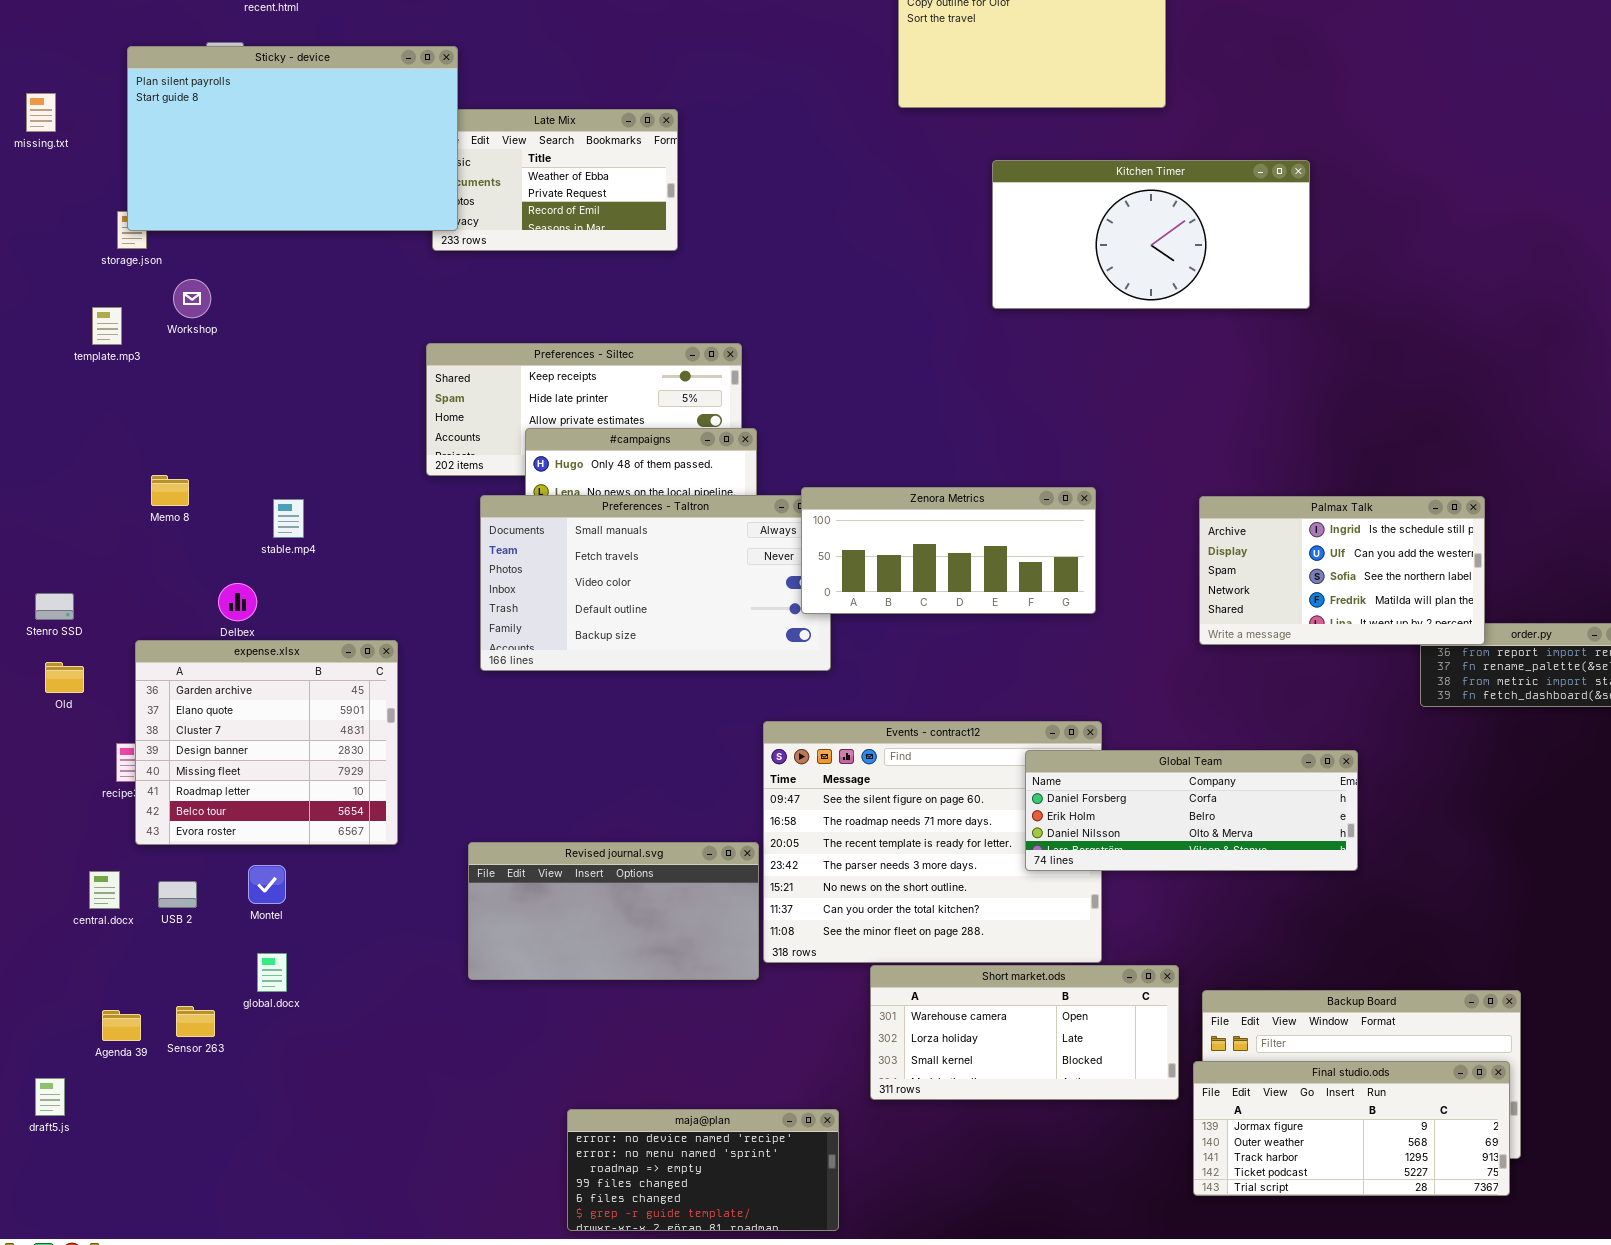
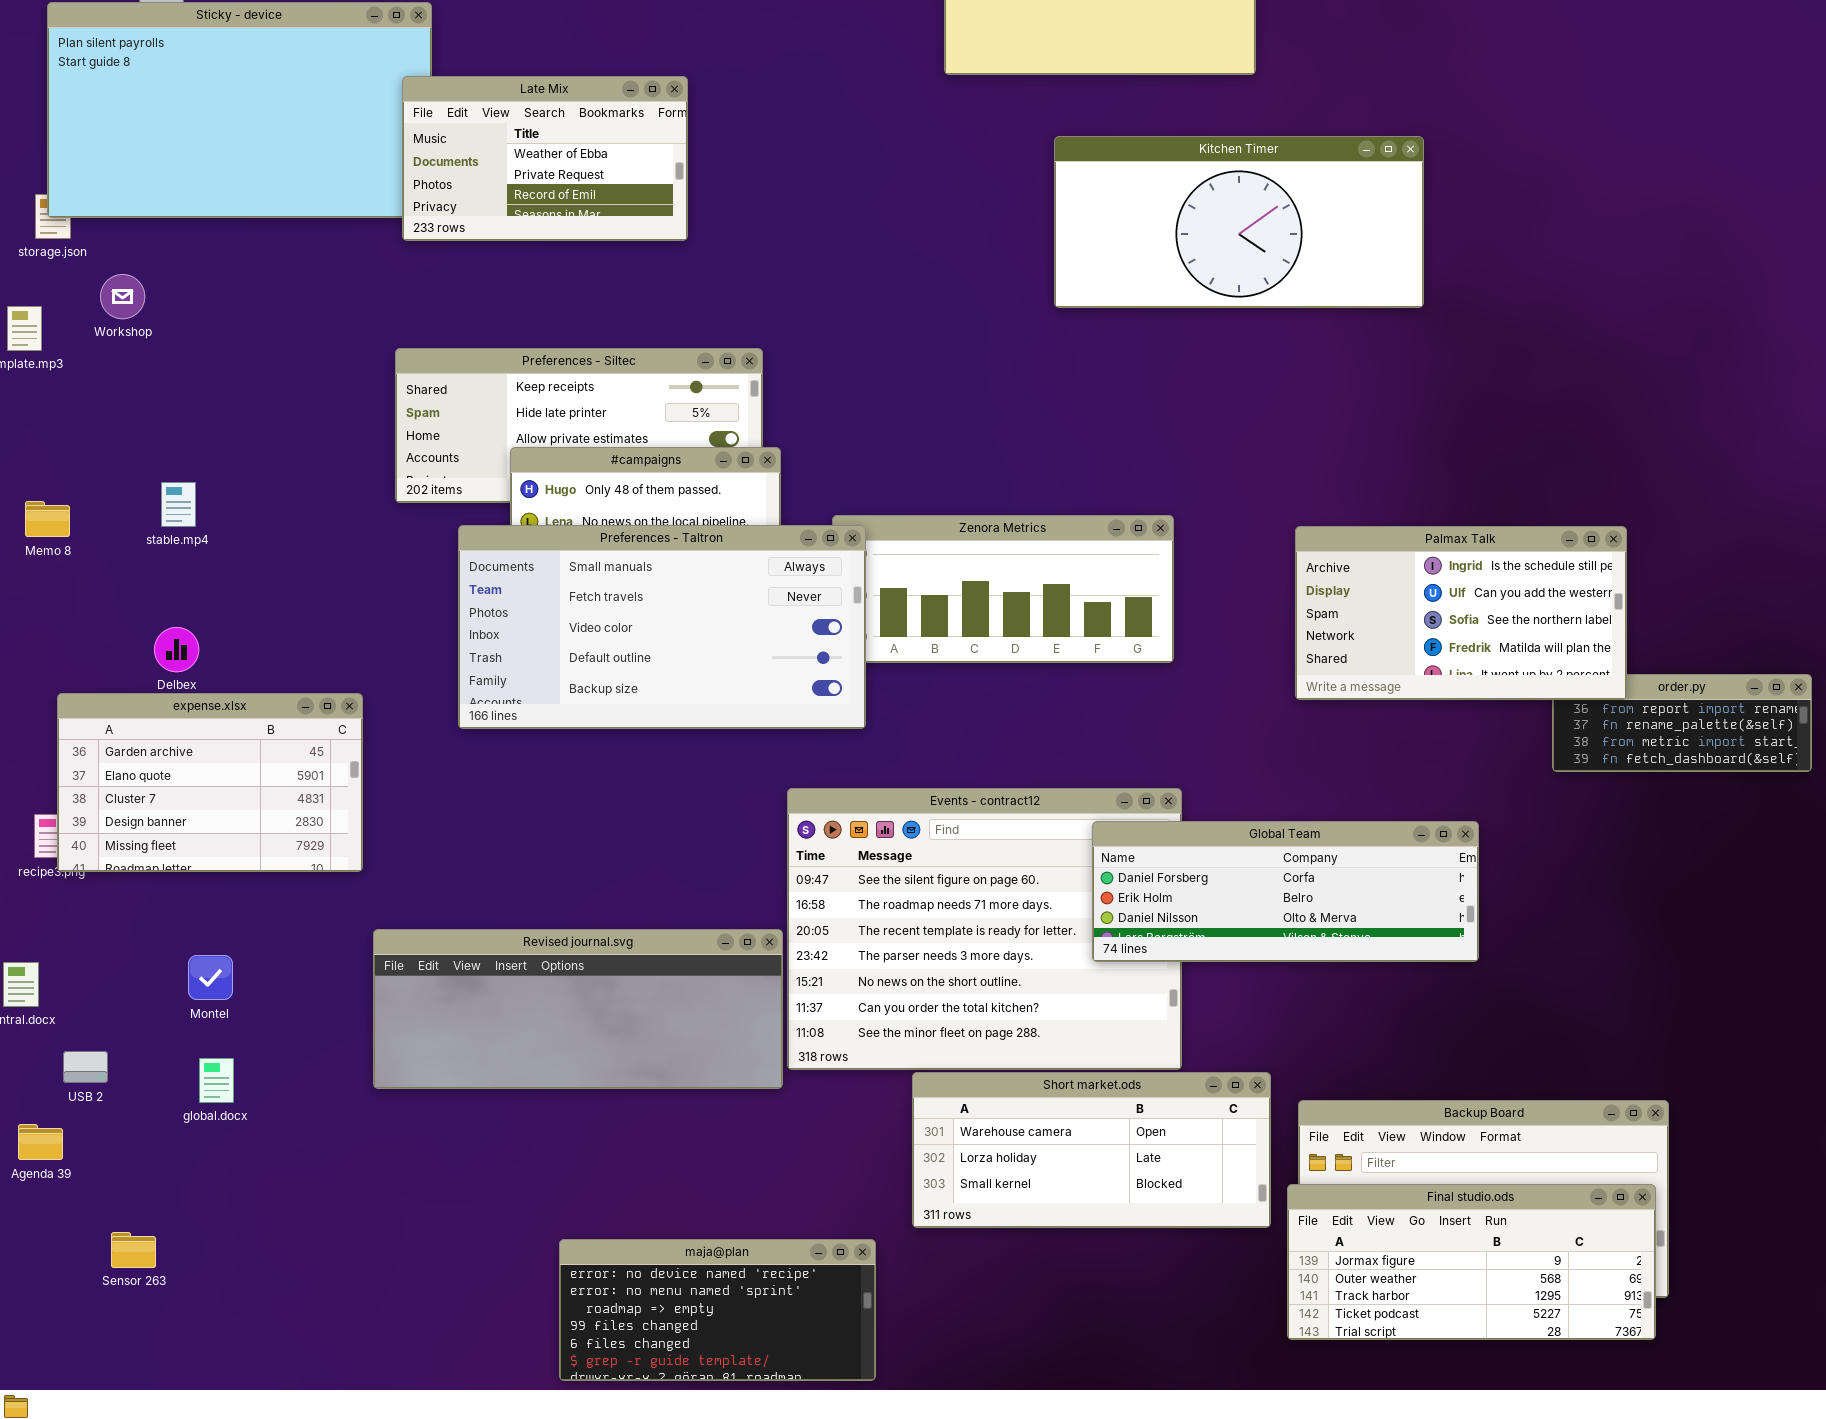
Late Mix: [432,109,678,251] -> [402,76,688,241], raised
Memo 8: [151,475,189,506] -> [25,501,70,537], moved
Preferences - Taltron: [480,495,831,671] -> [458,525,866,729], raised
stable.mp4: [273,499,304,538] -> [161,482,196,527], moved
expense.xlsx: [135,640,398,845] -> [57,693,363,872], resized
Revised journal.svg: [468,842,759,980] -> [373,929,783,1089], resized
USB 2: [158,881,197,908] -> [63,1051,108,1083], moved
Sensor 263: [176,1006,215,1037] -> [111,1232,156,1268], moved

